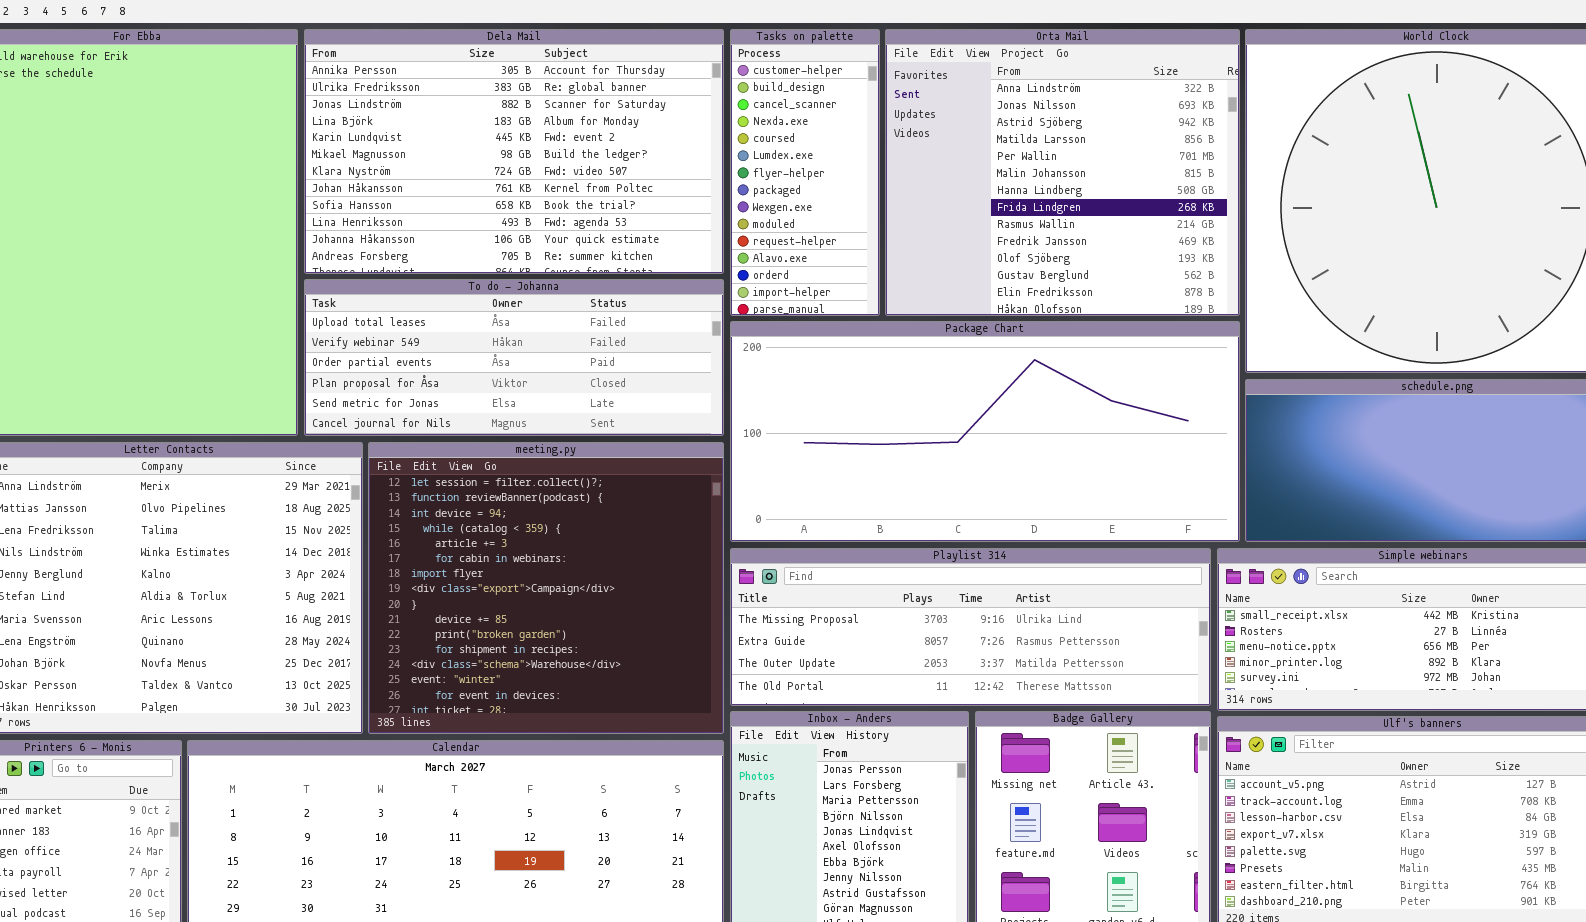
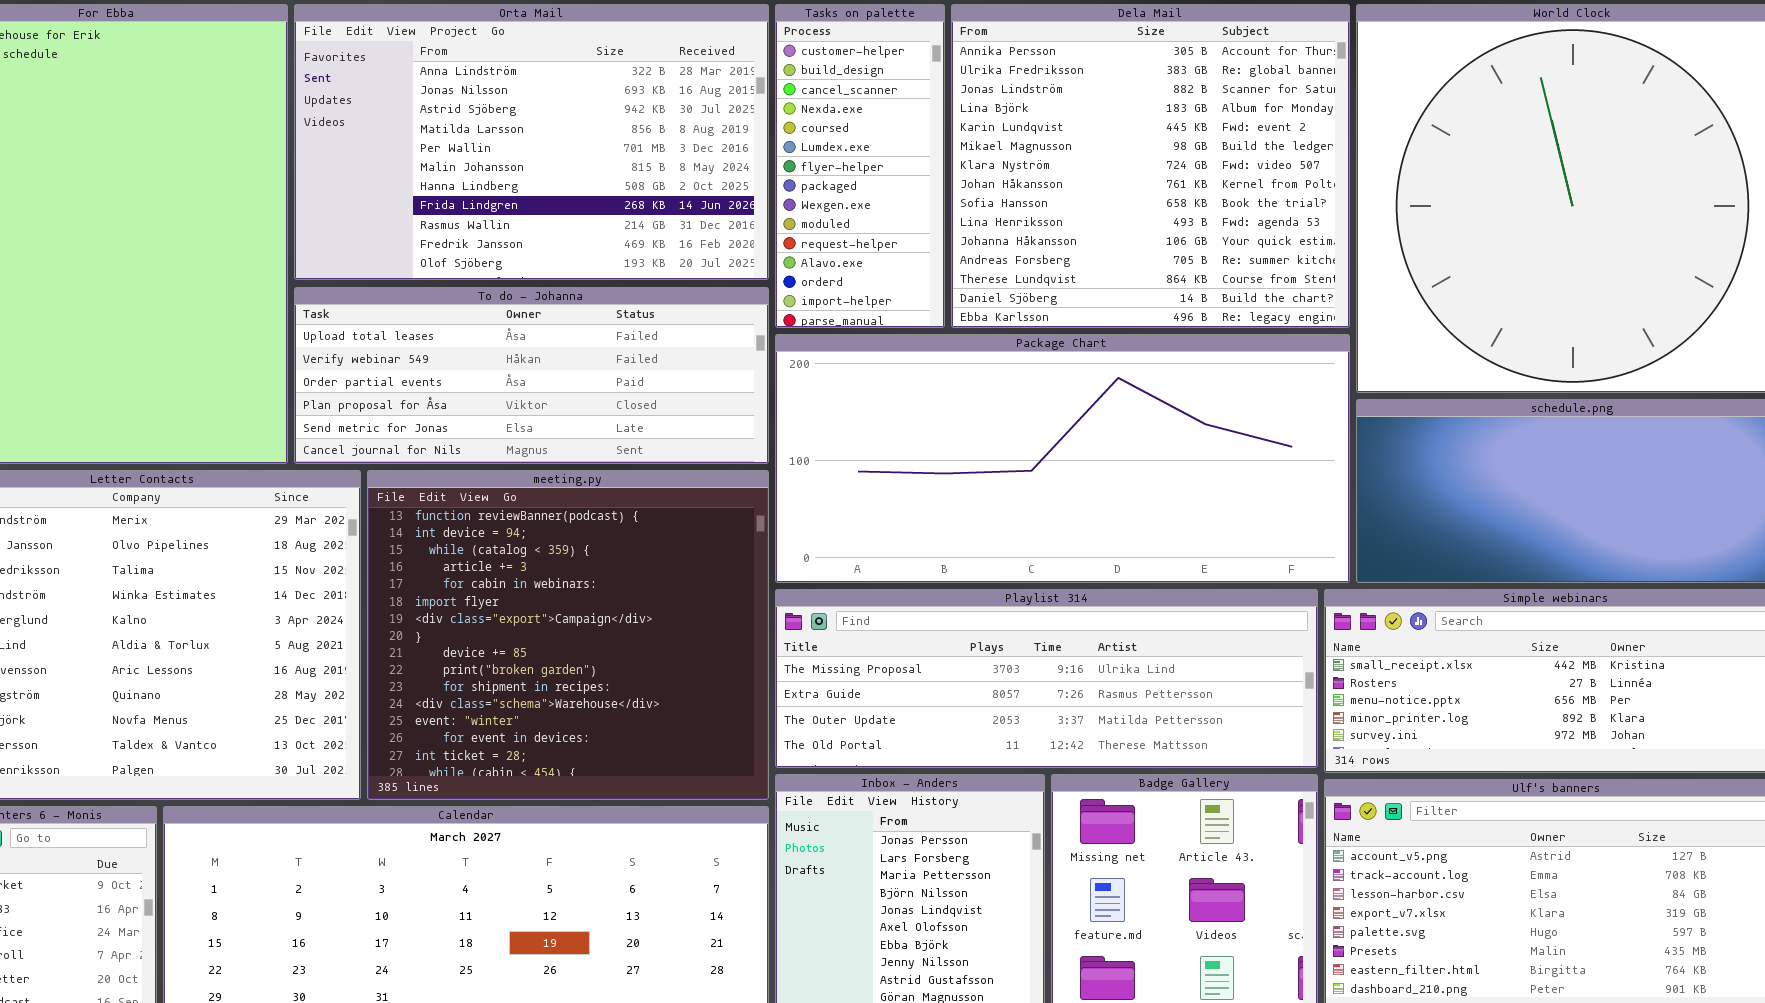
Dela Mail: [304,29,724,274] -> [951,4,1350,328], moved, resized
Orta Mail: [885,29,1240,316] -> [294,4,769,280], moved, resized
meeting.py: [368,442,724,734] -> [367,470,769,800], scrolled down 1 row

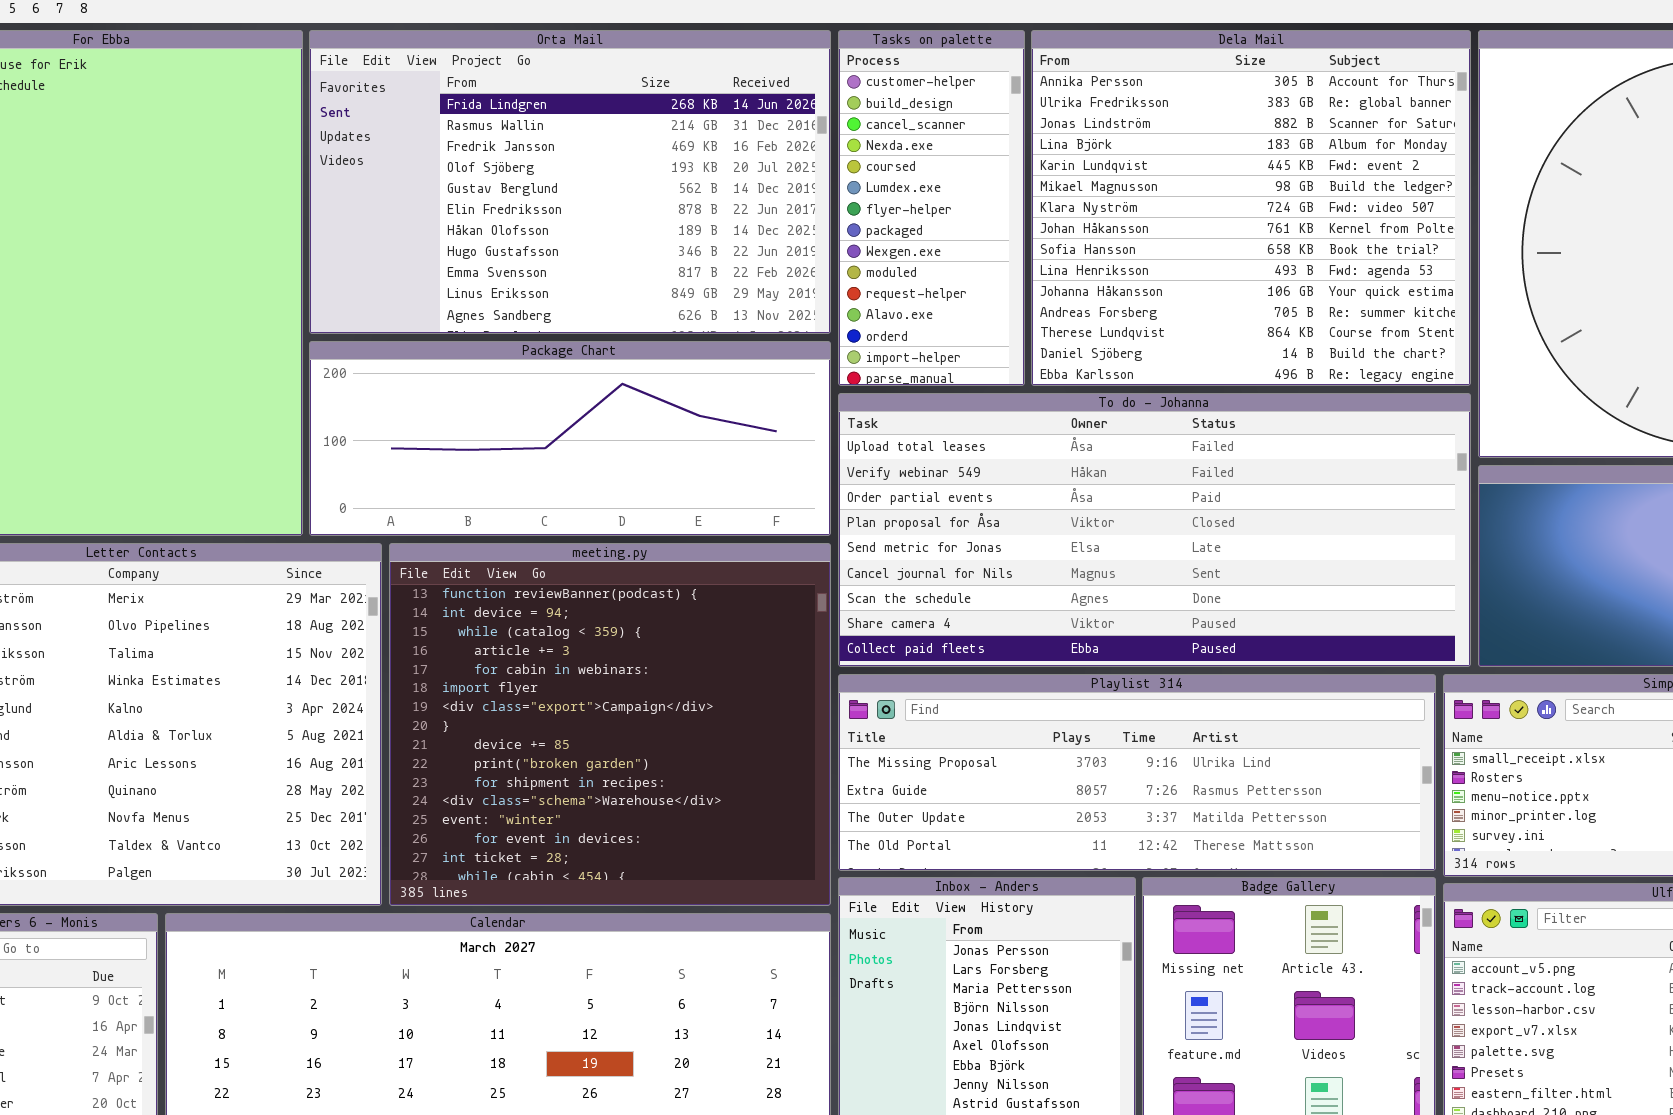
Orta Mail: [294,4,769,280] -> [309,30,831,334], scrolled down 7 rows
To do - Johanna: [294,287,769,464] -> [838,393,1471,667], moved, resized
Package Chart: [775,334,1350,583] -> [309,341,831,536], moved, resized

